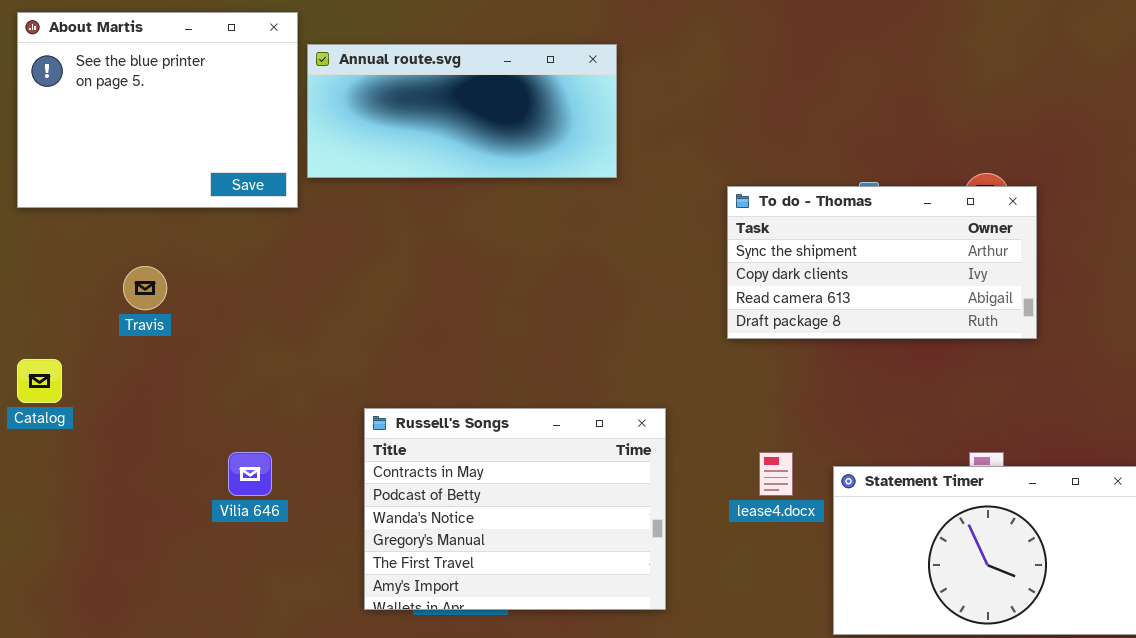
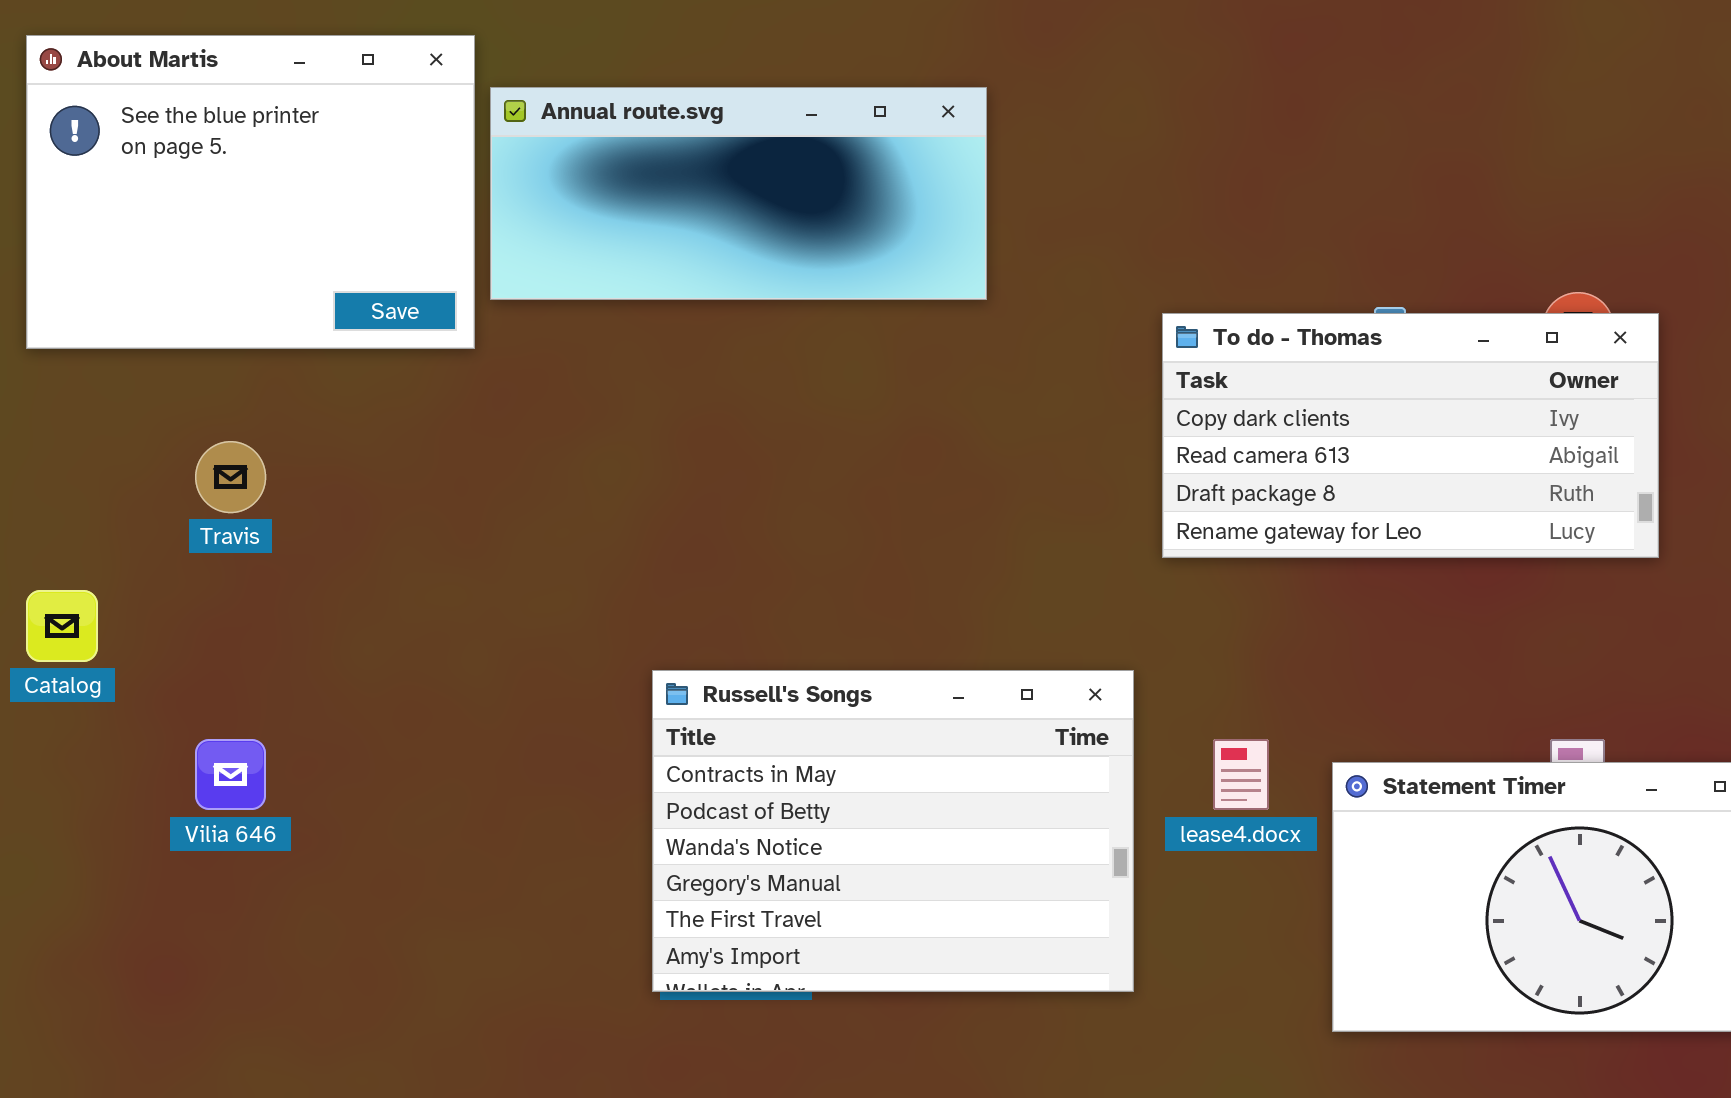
To do - Thomas: [727,186,1037,339] -> [1162,313,1659,558], scrolled down 1 row
Russell's Songs: [364,408,666,610] -> [652,670,1134,992], moved
Vilia 646: [228,452,272,496] -> [195,739,266,810], moved

